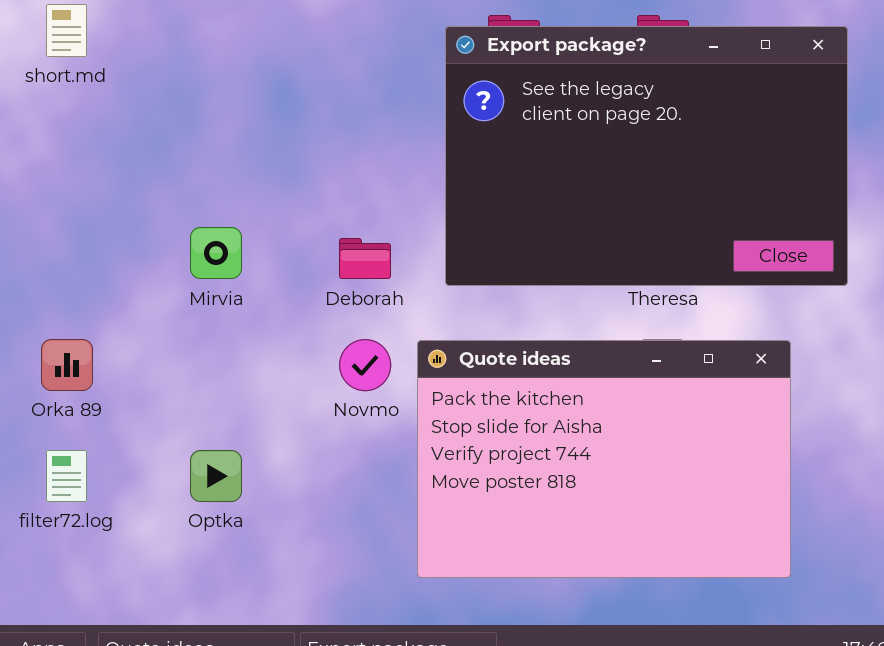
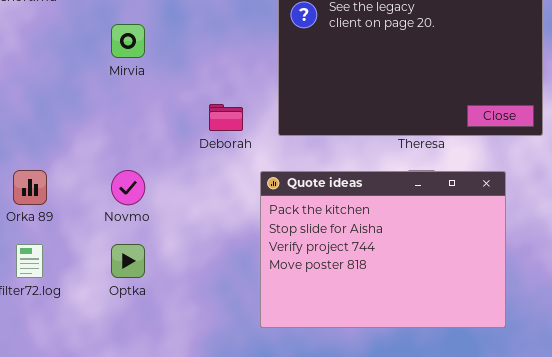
Mirvia: [190,227,242,279] -> [111,24,145,58], moved
Novmo: [339,339,391,391] -> [111,170,145,205], moved

